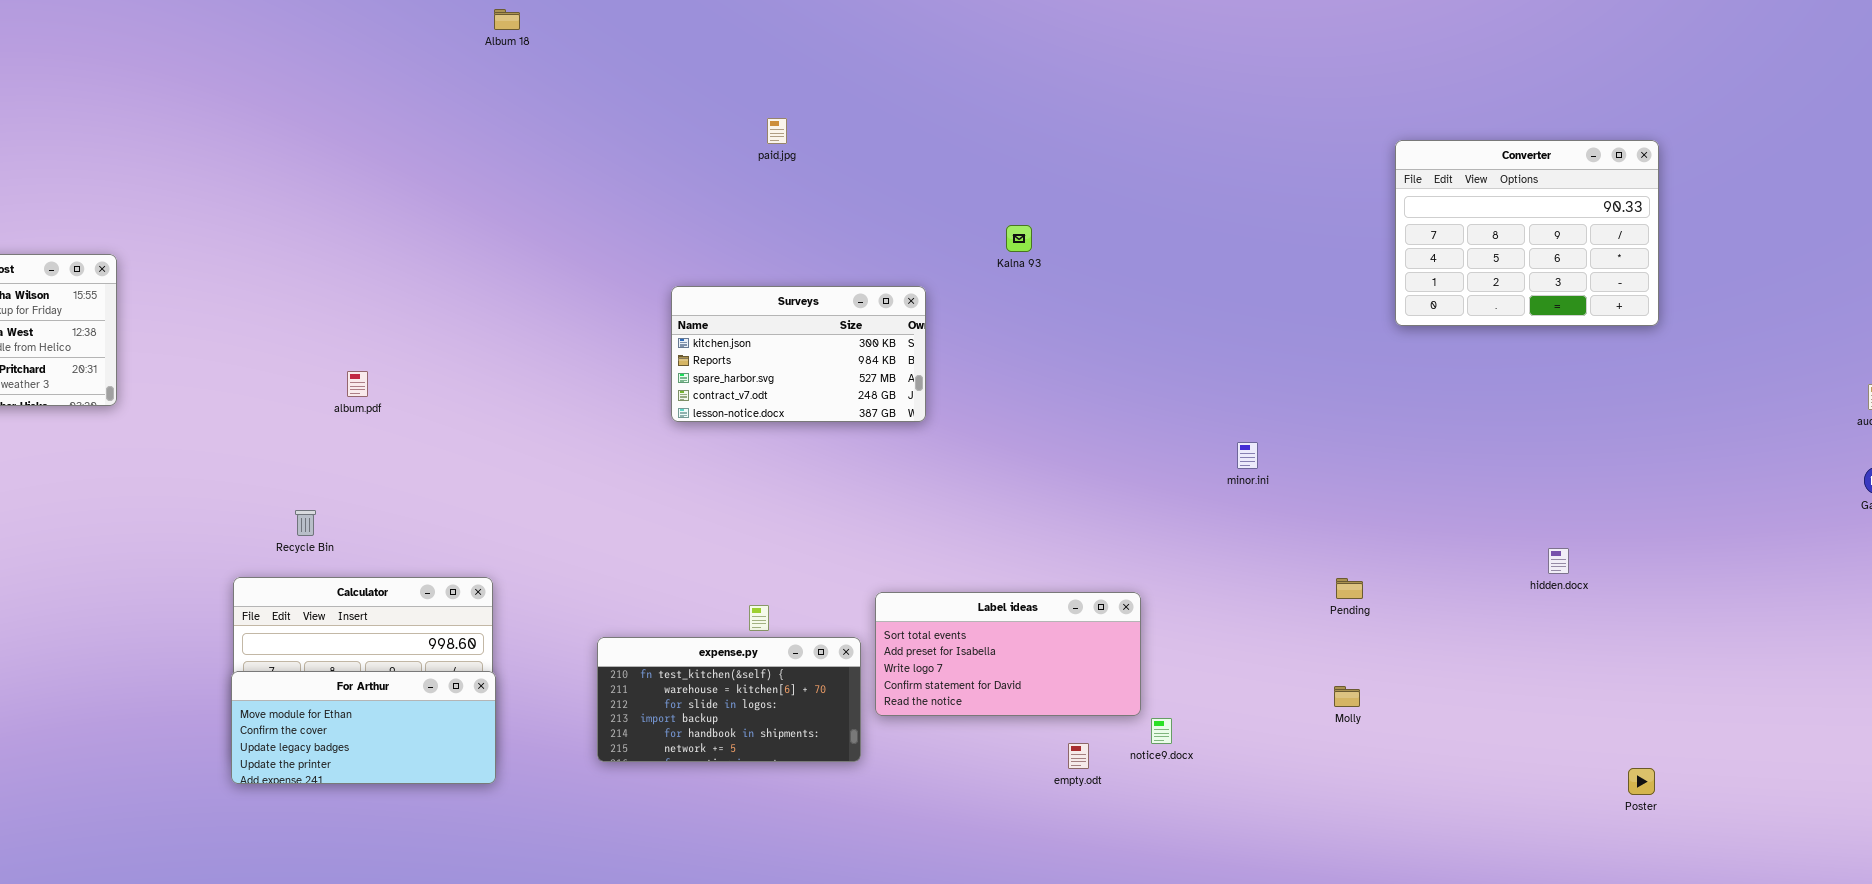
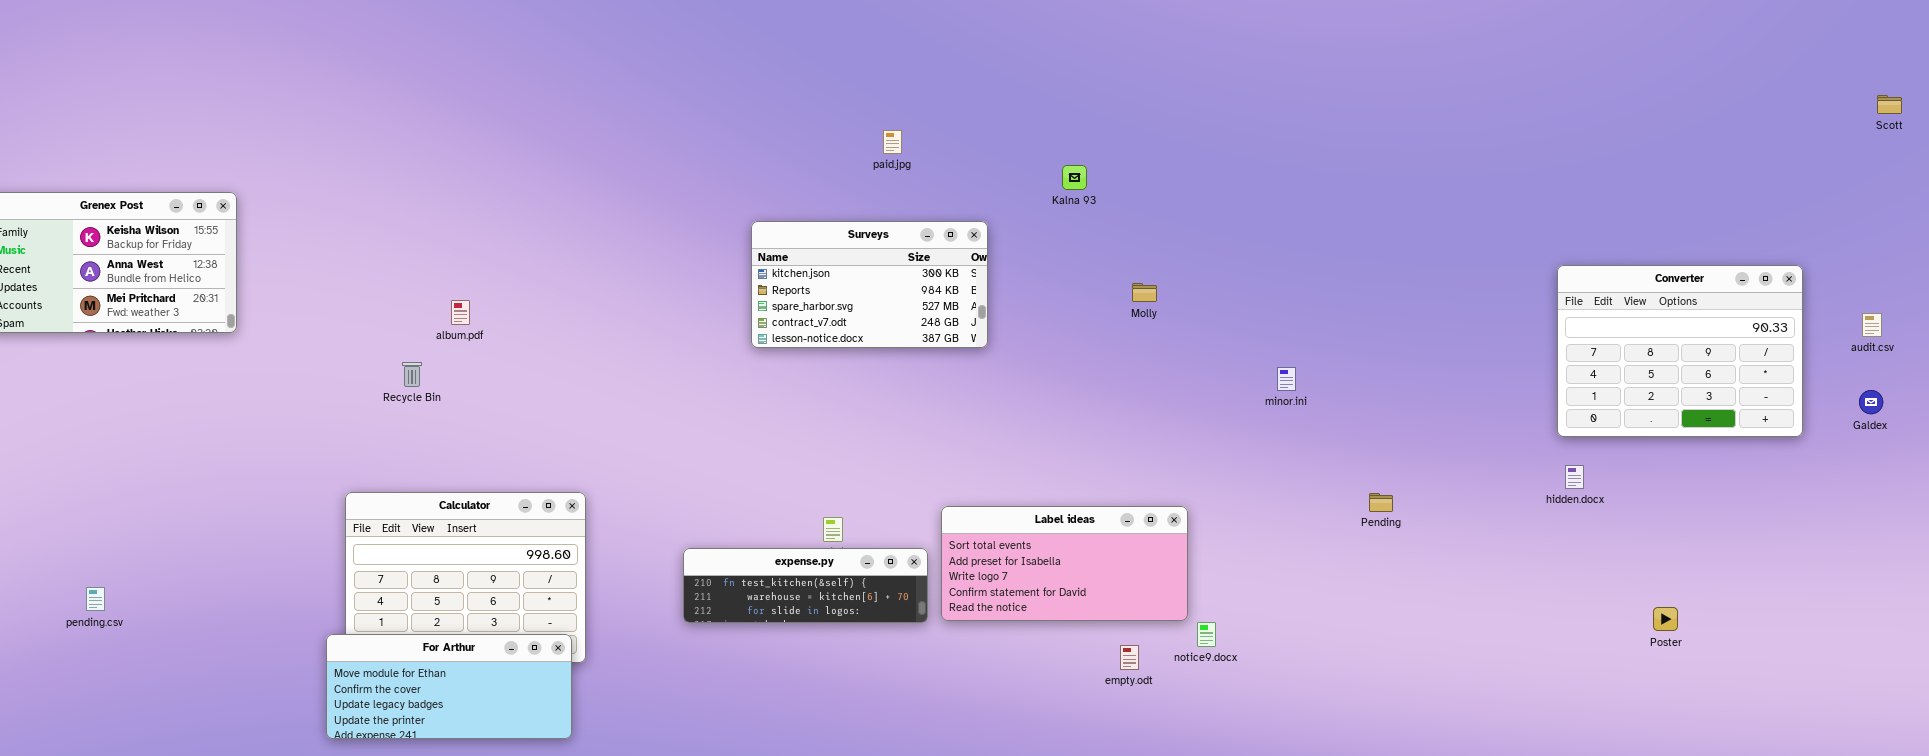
paid.jpg: [767,118,787,144] -> [883,130,902,154], moved
Converter: [1395,140,1659,326] -> [1557,265,1803,437], moved
Recycle Bin: [295,510,316,536] -> [402,362,422,387], moved
expense.py: [597,637,861,762] -> [683,548,928,623], resized
For Arthur: [231,671,496,784] -> [326,634,572,739], moved
Molly: [1334,686,1360,707] -> [1132,283,1157,302], moved
Poster: [1628,768,1655,795] -> [1653,607,1678,631], moved

